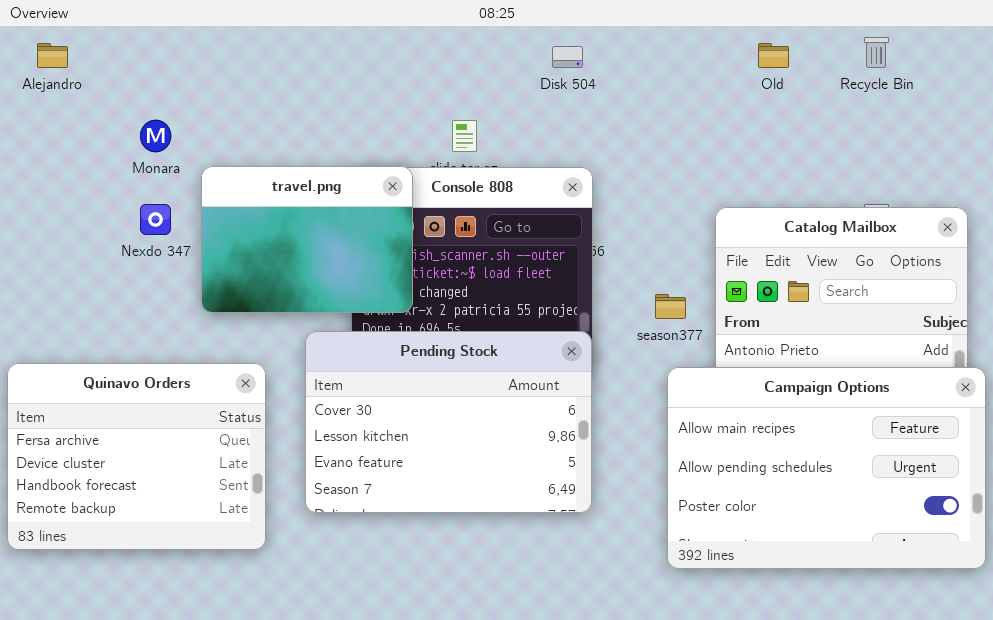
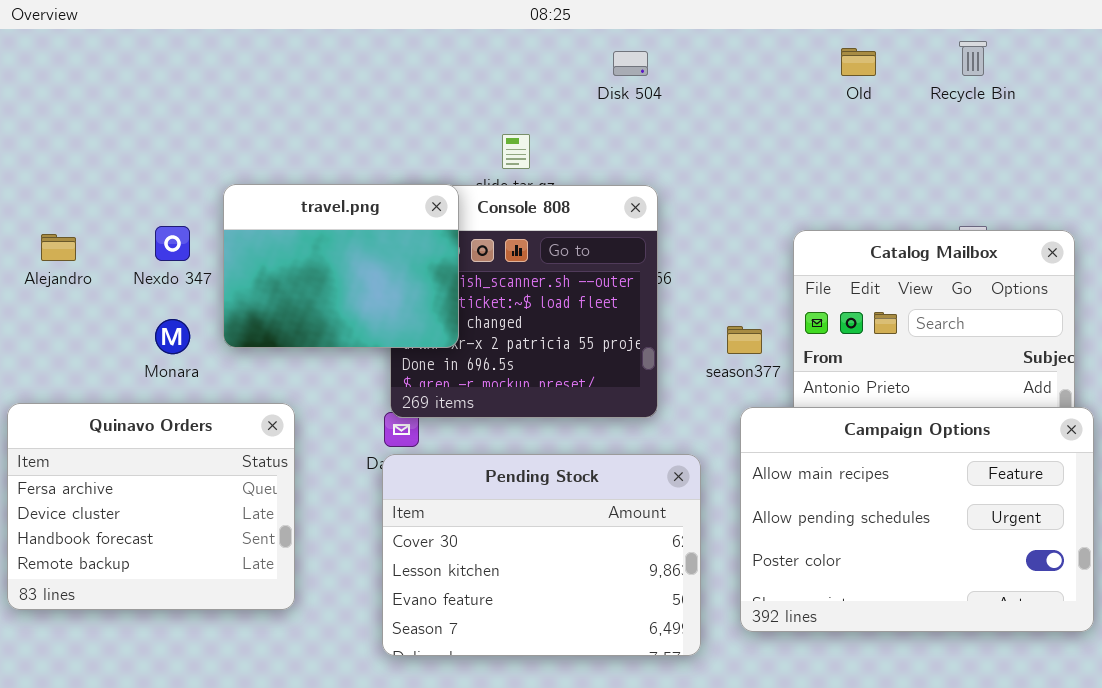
Alejandro: [37,43,68,68] -> [41,234,76,261], moved
Monara: [140,120,171,152] -> [155,319,190,354], moved
Pending Stock: [305,331,592,513] -> [382,454,701,656], moved

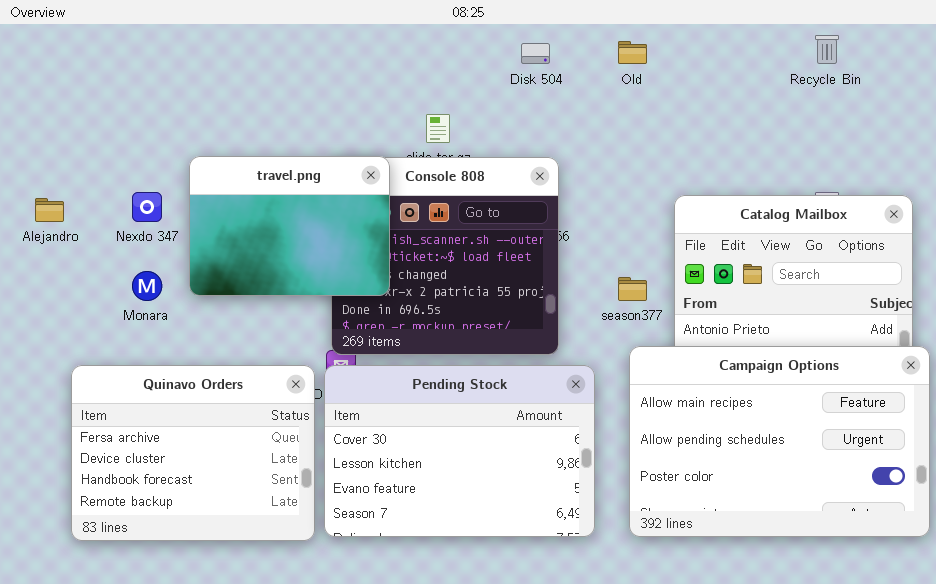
Old: [841,48,876,76] -> [618,41,647,64], moved
Quinavo Orders: [7,403,295,610] -> [71,365,315,541], moved
Pending Stock: [382,454,701,656] -> [324,365,595,537], moved

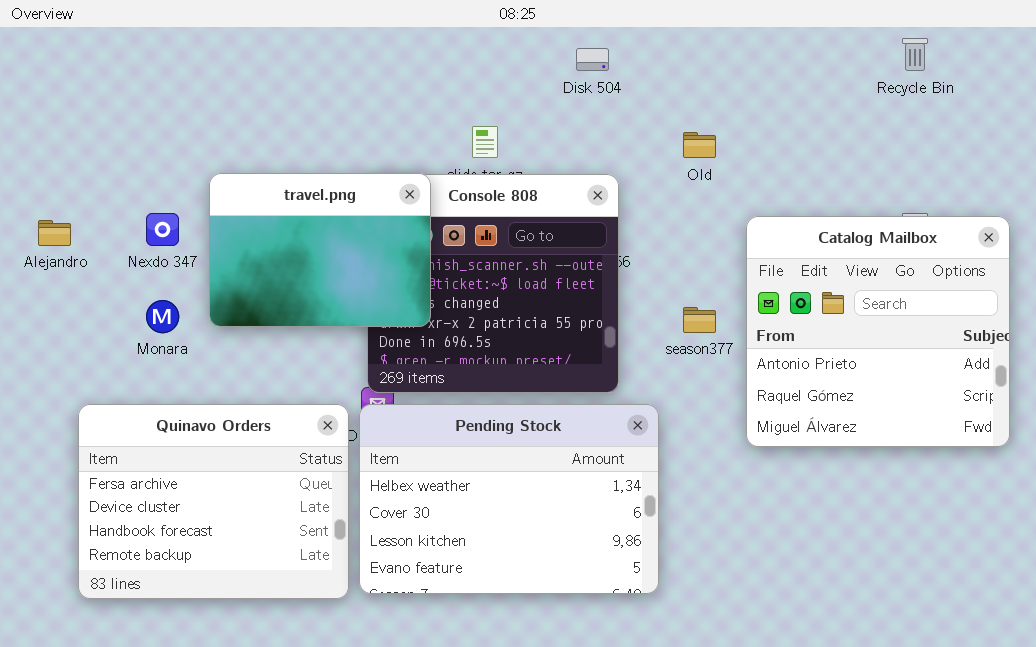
Old: [618,41,647,64] -> [683,132,716,158], moved
Campaign Options: [629,346,930,537] -> none, closed
Pending Stock: [324,365,595,537] -> [359,404,659,594], scrolled up 1 row

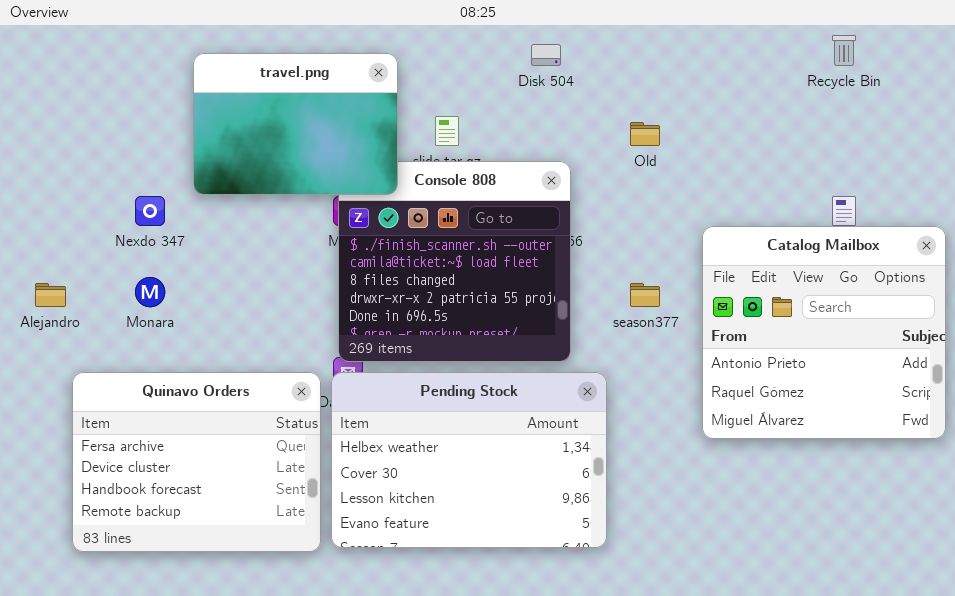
travel.png: [209,173,431,327] -> [193,53,398,195], moved
Catalog Mailbox: [746,216,1010,447] -> [702,226,946,439], moved
Alejandro: [38,220,71,246] -> [35,283,66,307], moved

